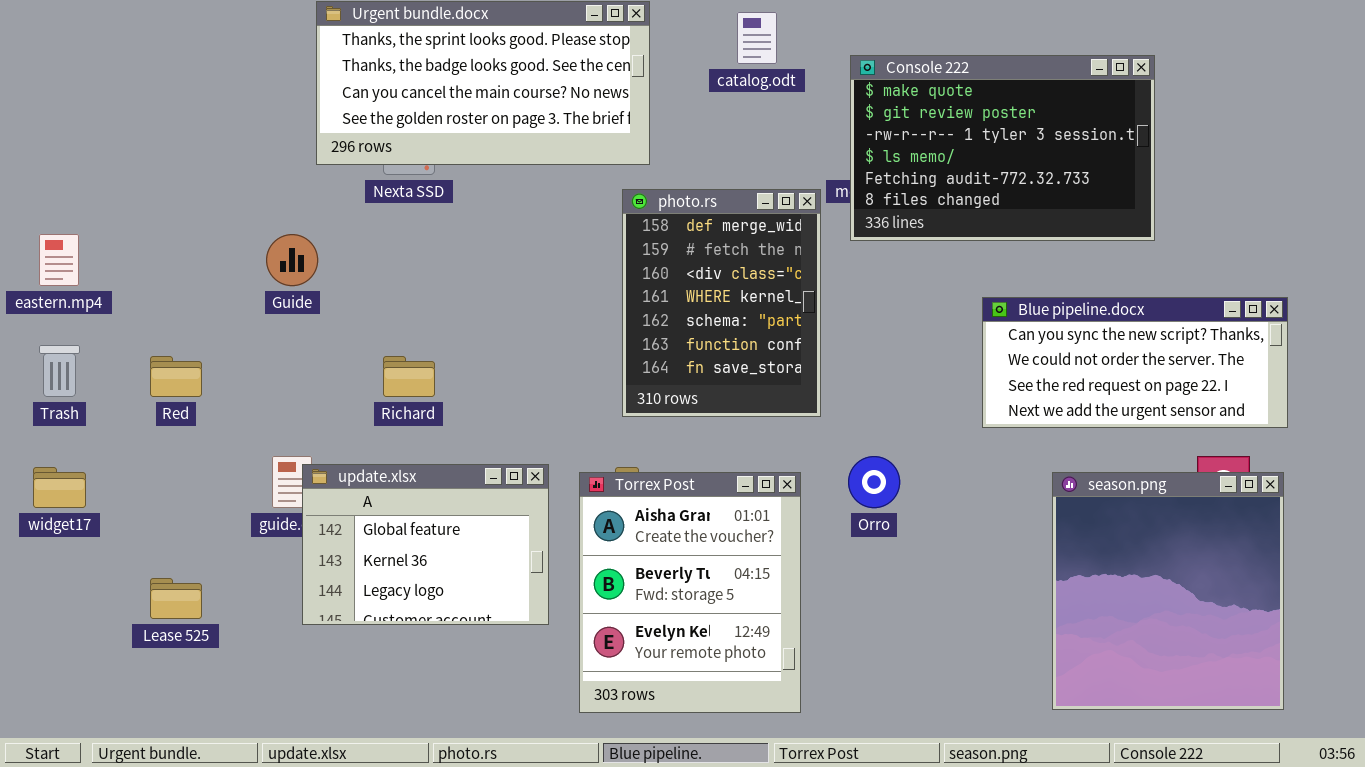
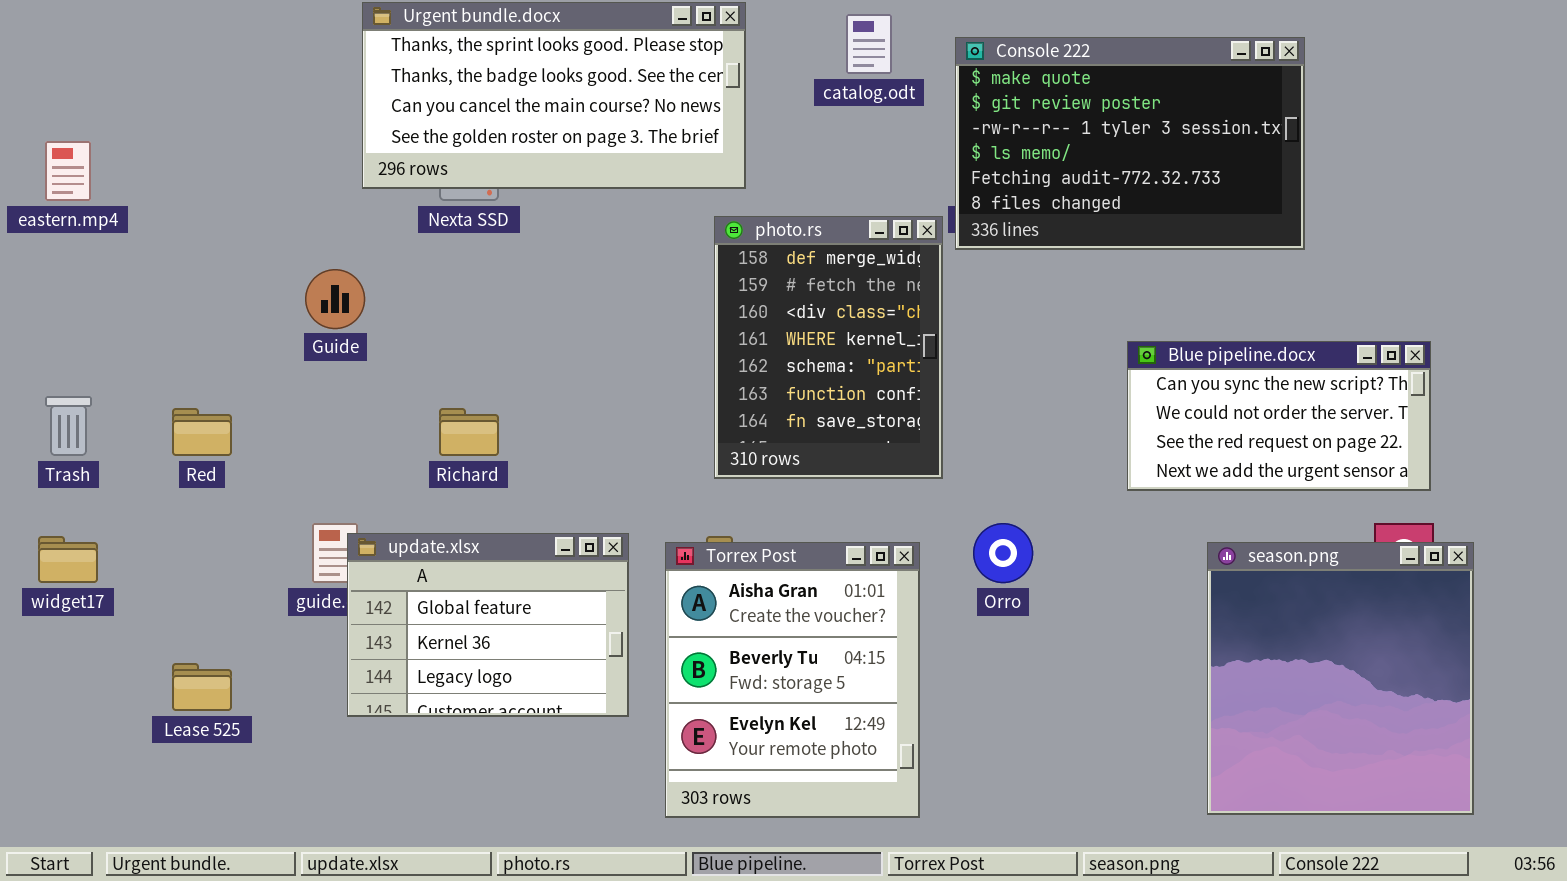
Console 222: [850,55,1155,241] -> [955,37,1305,250], moved
eastern.mp4: [39,234,79,286] -> [45,141,91,201], moved
Blue pipeline.docx: [982,297,1288,428] -> [1127,341,1431,491], resized

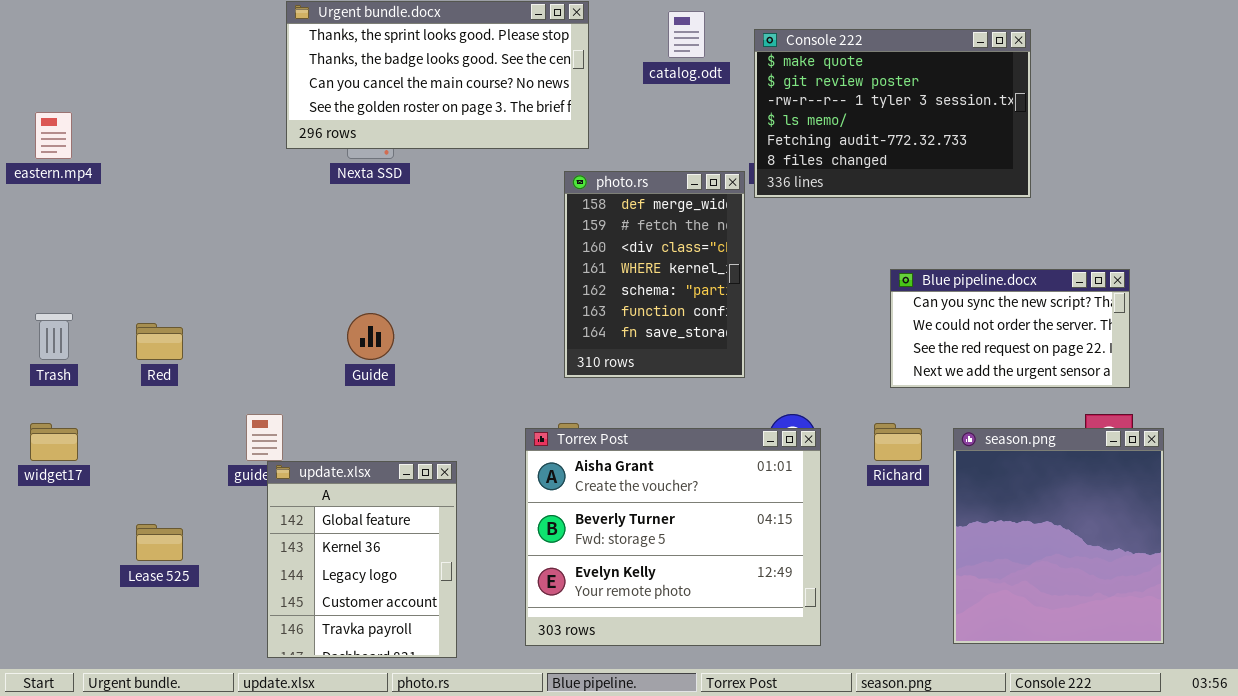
Guide: [305,269,365,329] -> [347,313,394,360], moved
Richard: [439,408,499,456] -> [874,423,922,461], moved
update.xlsx: [347,533,629,717] -> [267,461,457,658], moved, resized
Torrex Post: [665,542,920,818] -> [525,428,821,646], resized

